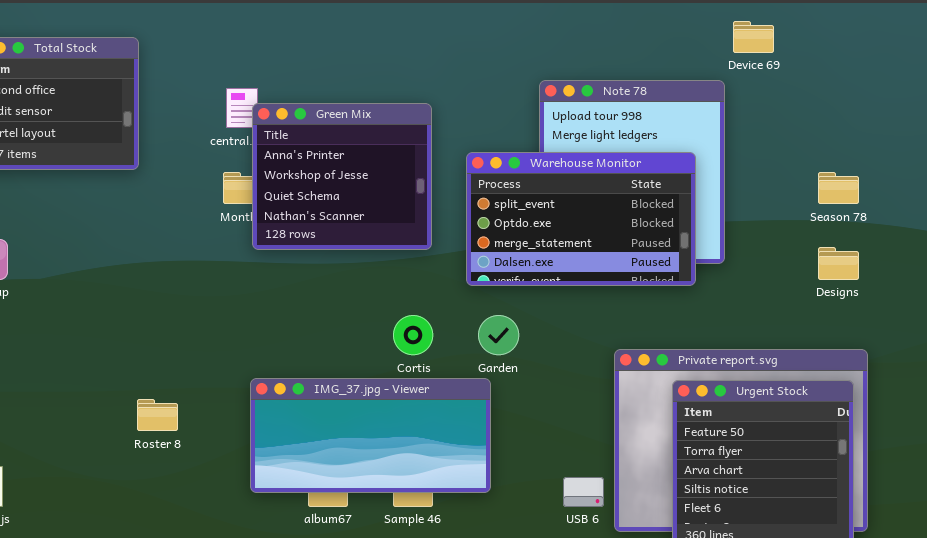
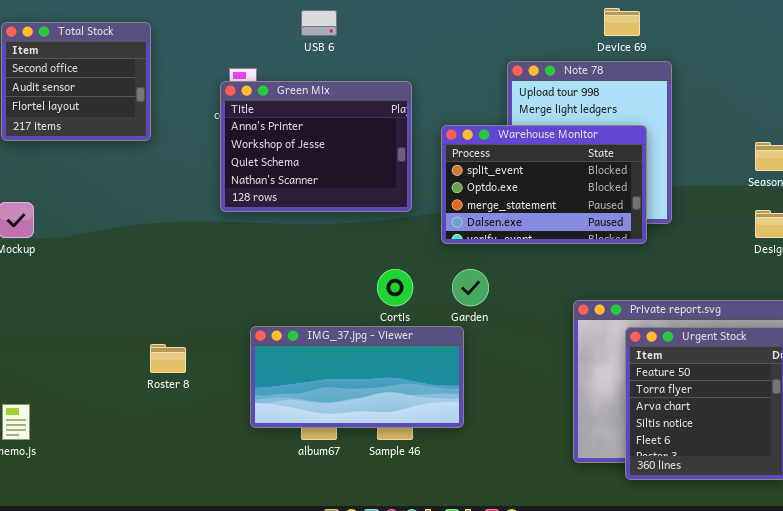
Device 69: [733,21,774,53] -> [604,8,640,36], moved
Green Mix: [252,103,432,250] -> [220,81,412,212], resized
USB 6: [563,477,604,507] -> [301,10,337,36], moved

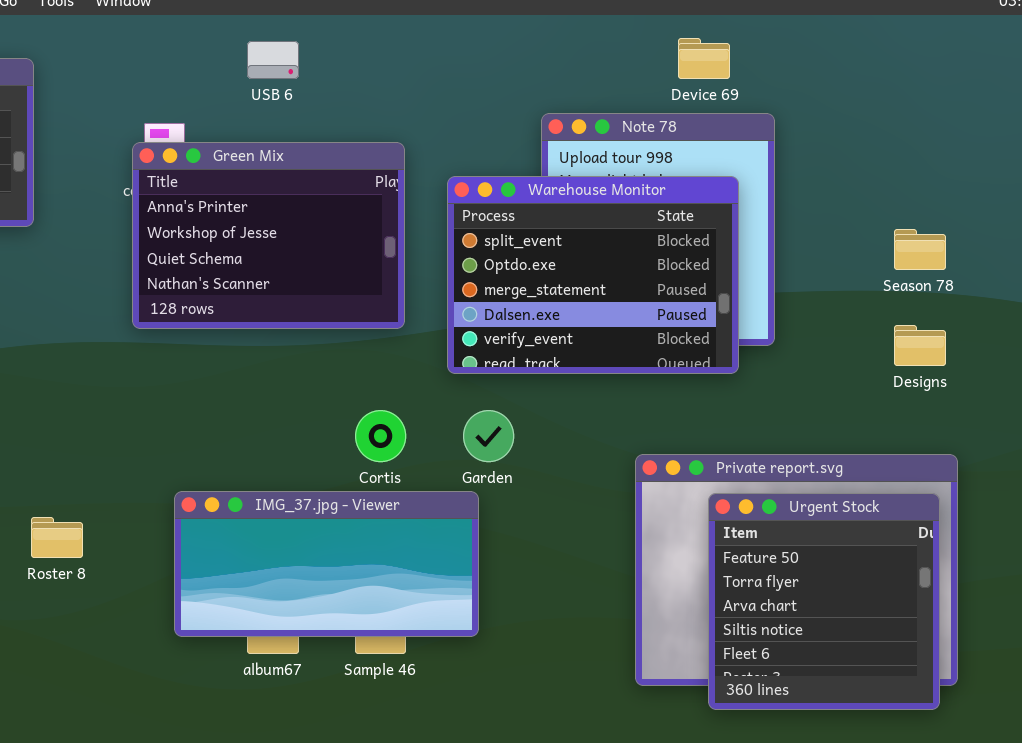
Warehouse Monitor: [441,125,647,244] -> [447,176,739,374], resized

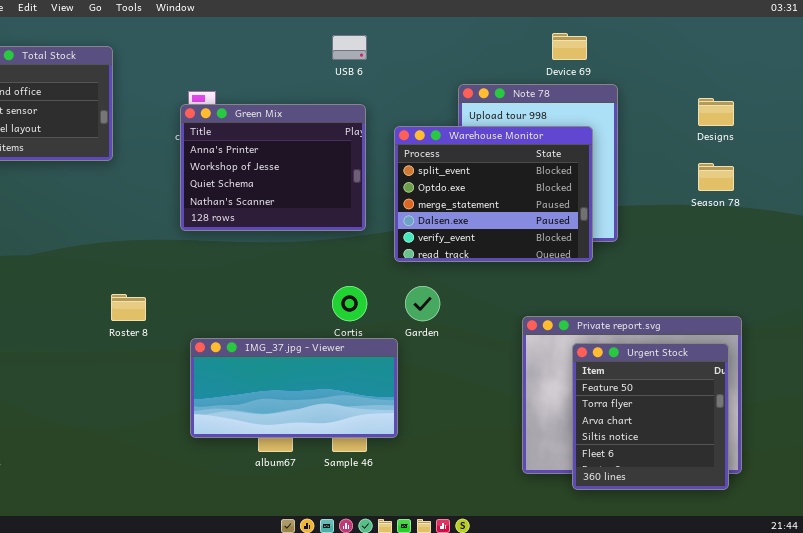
USB 6: [247,41,299,79] -> [332,35,367,60], moved
Designs: [894,325,946,366] -> [698,98,734,126], moved
IMG_37.jpg - Viewer: [174,491,479,637] -> [190,338,398,438], moved
Roster 8: [31,517,83,558] -> [111,294,146,321], moved

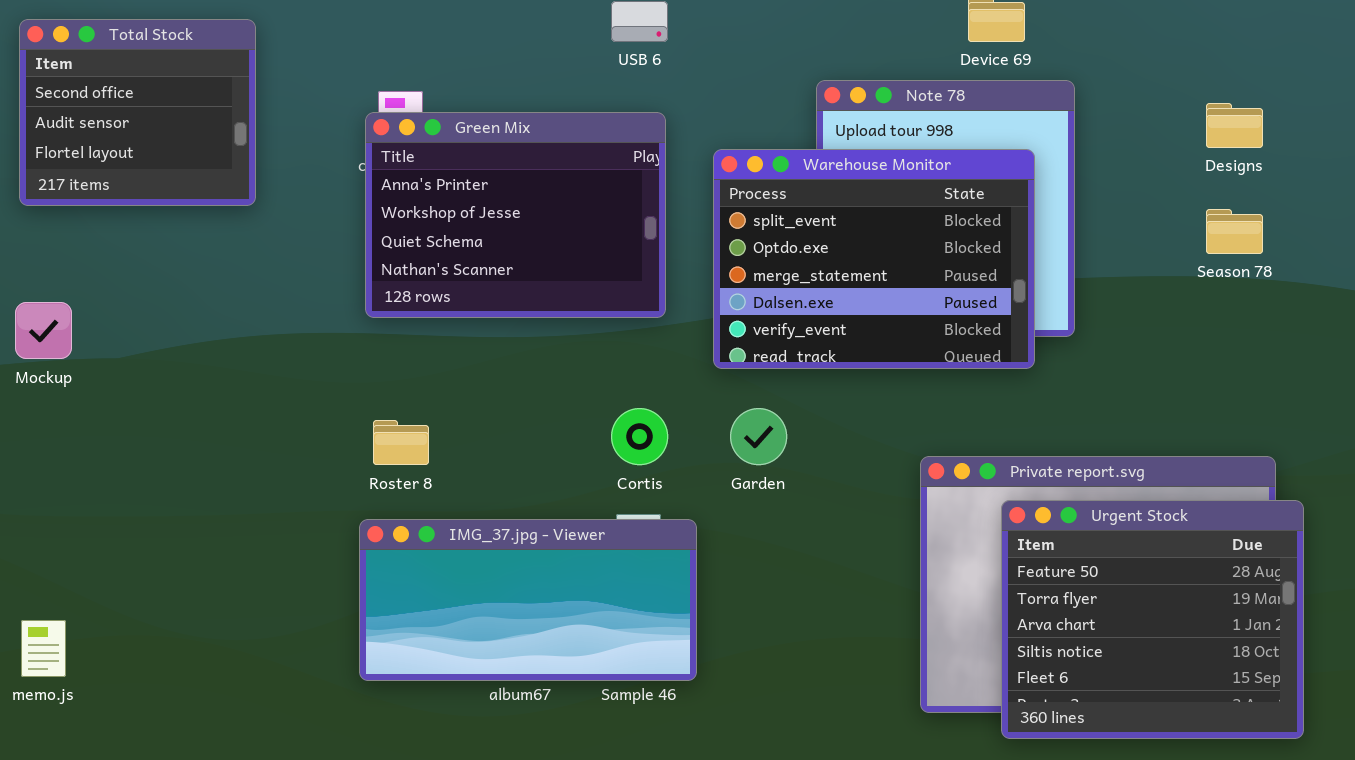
Roster 8: [111,294,146,321] -> [373,420,429,465], moved
IMG_37.jpg - Viewer: [190,338,398,438] -> [359,519,697,681], moved
Urgent Stock: [572,343,729,490] -> [1001,500,1304,739], resized

